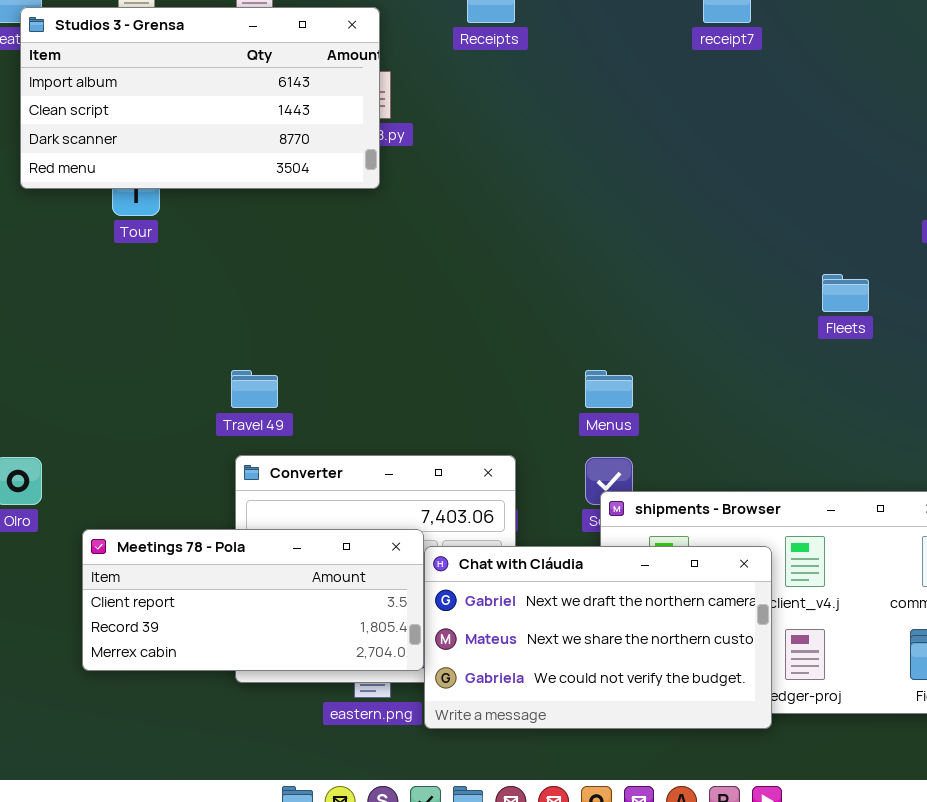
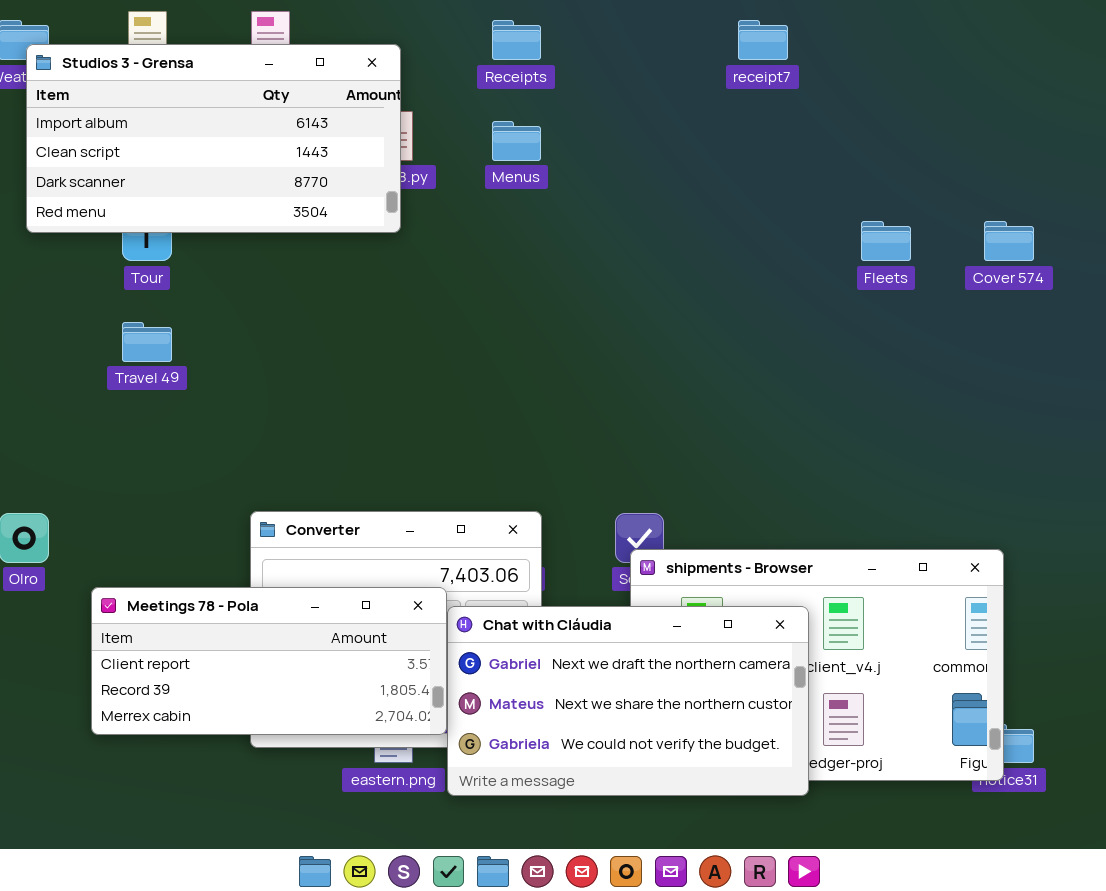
Fleets: [822,274,869,312] -> [861,221,911,261], moved
Travel 49: [231,370,278,408] -> [122,322,172,362], moved
Menus: [585,370,633,408] -> [492,121,541,161], moved

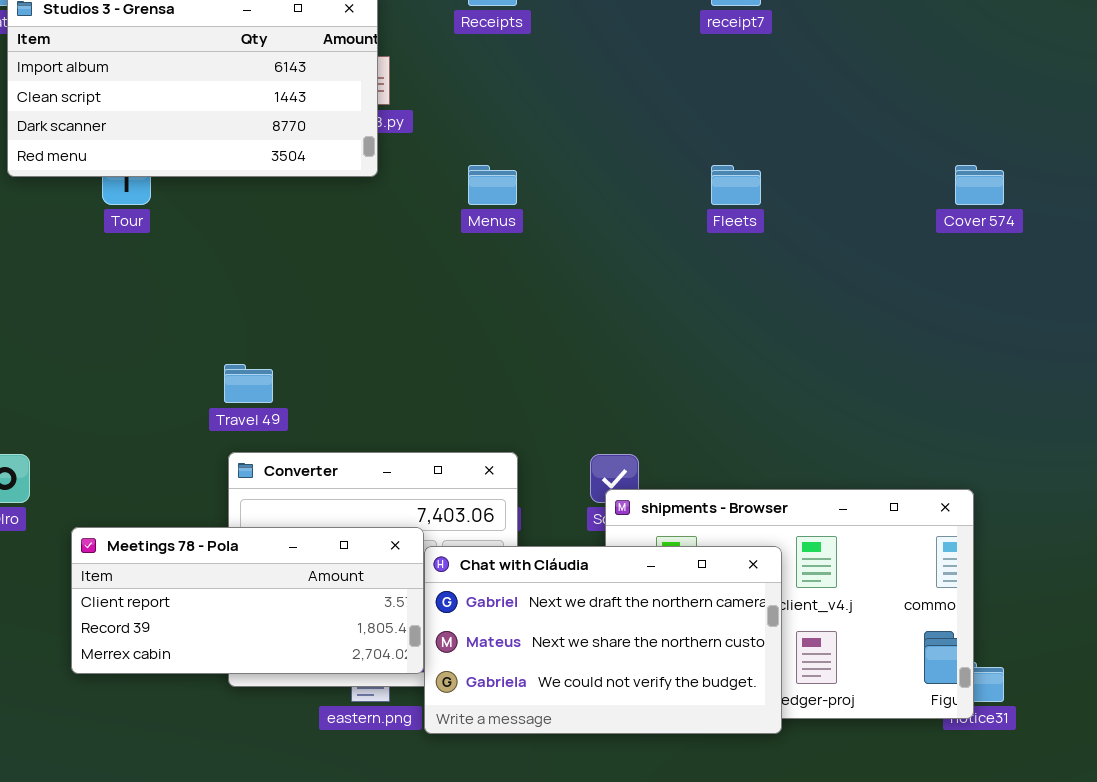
Menus: [492,121,541,161] -> [468,165,517,205], moved
Fleets: [861,221,911,261] -> [711,165,761,205], moved
Travel 49: [122,322,172,362] -> [224,364,273,403], moved

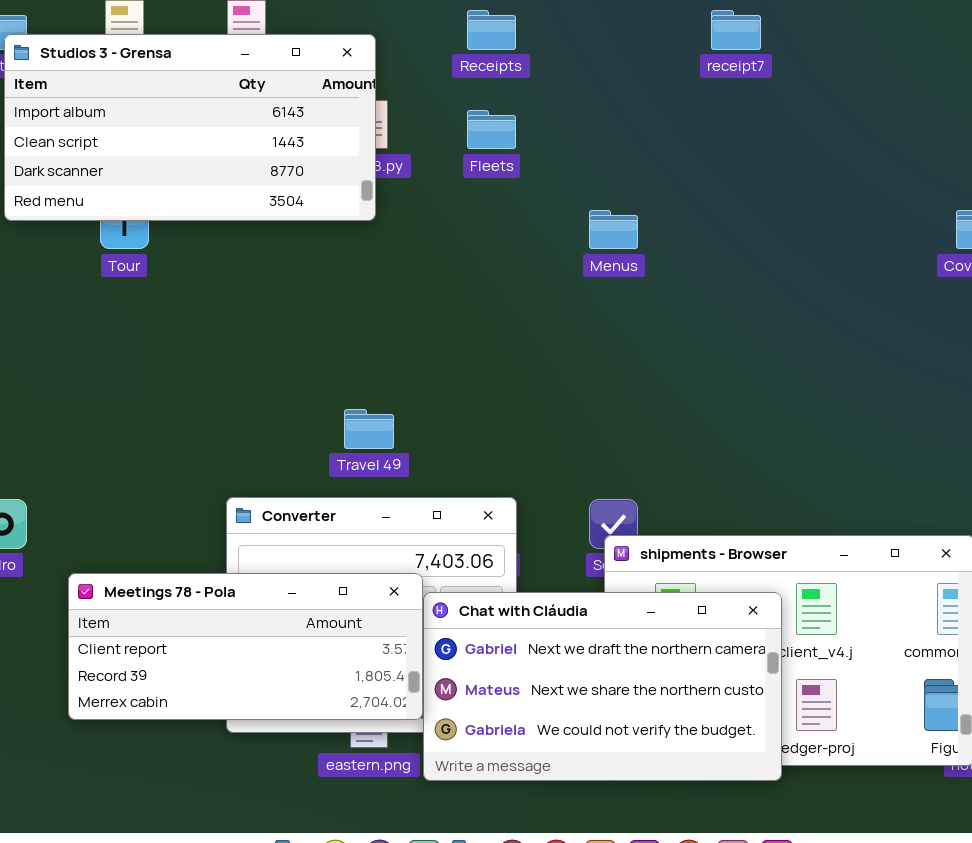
Menus: [468,165,517,205] -> [589,210,638,249], moved
Fleets: [711,165,761,205] -> [467,110,516,149], moved
Travel 49: [224,364,273,403] -> [344,409,394,449], moved

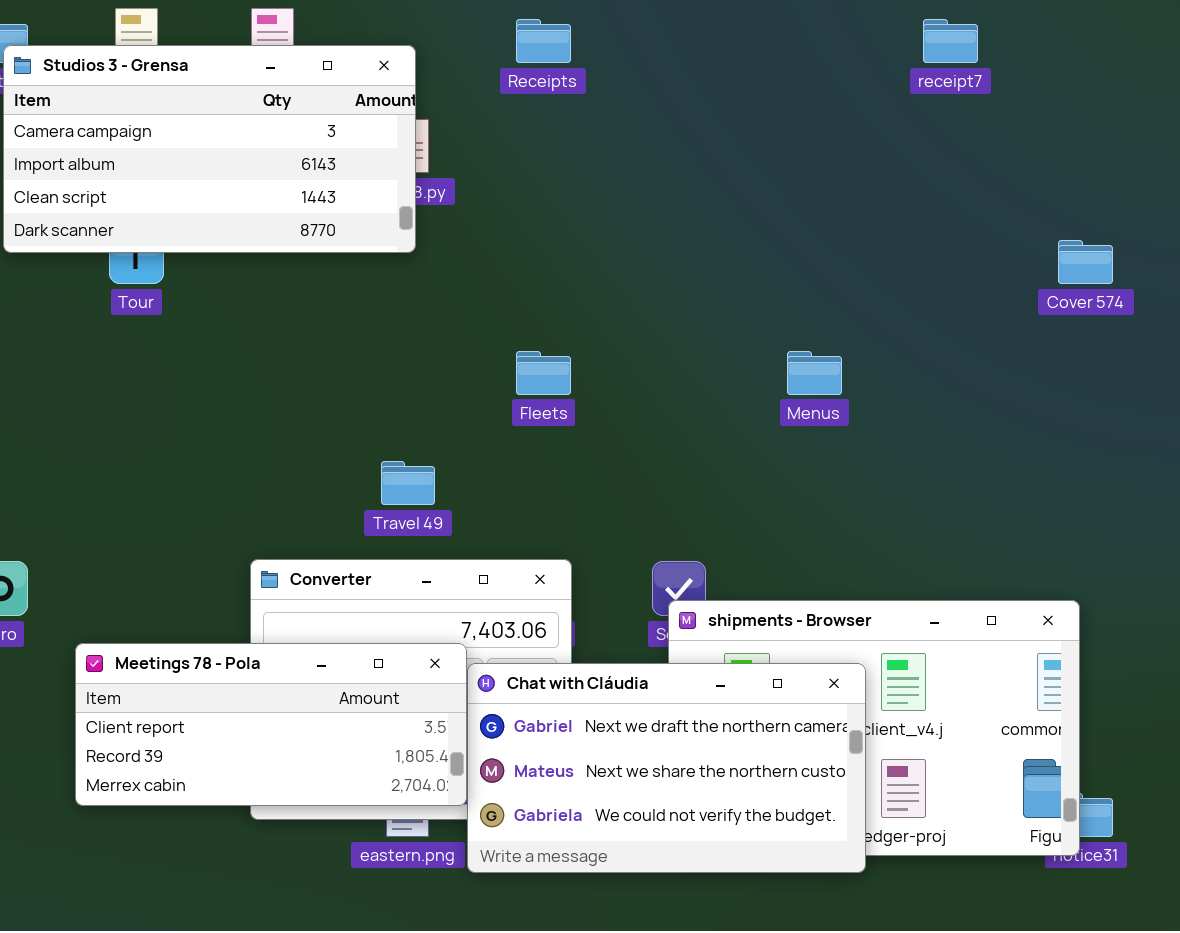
receipt7: [711,10,761,50] -> [923,19,978,63], moved
Studios 3 - Grensa: [4,34,376,221] -> [3,45,416,253], scrolled up 1 row
Fleets: [467,110,516,149] -> [516,351,571,395], moved
Menus: [589,210,638,249] -> [787,351,842,395], moved

